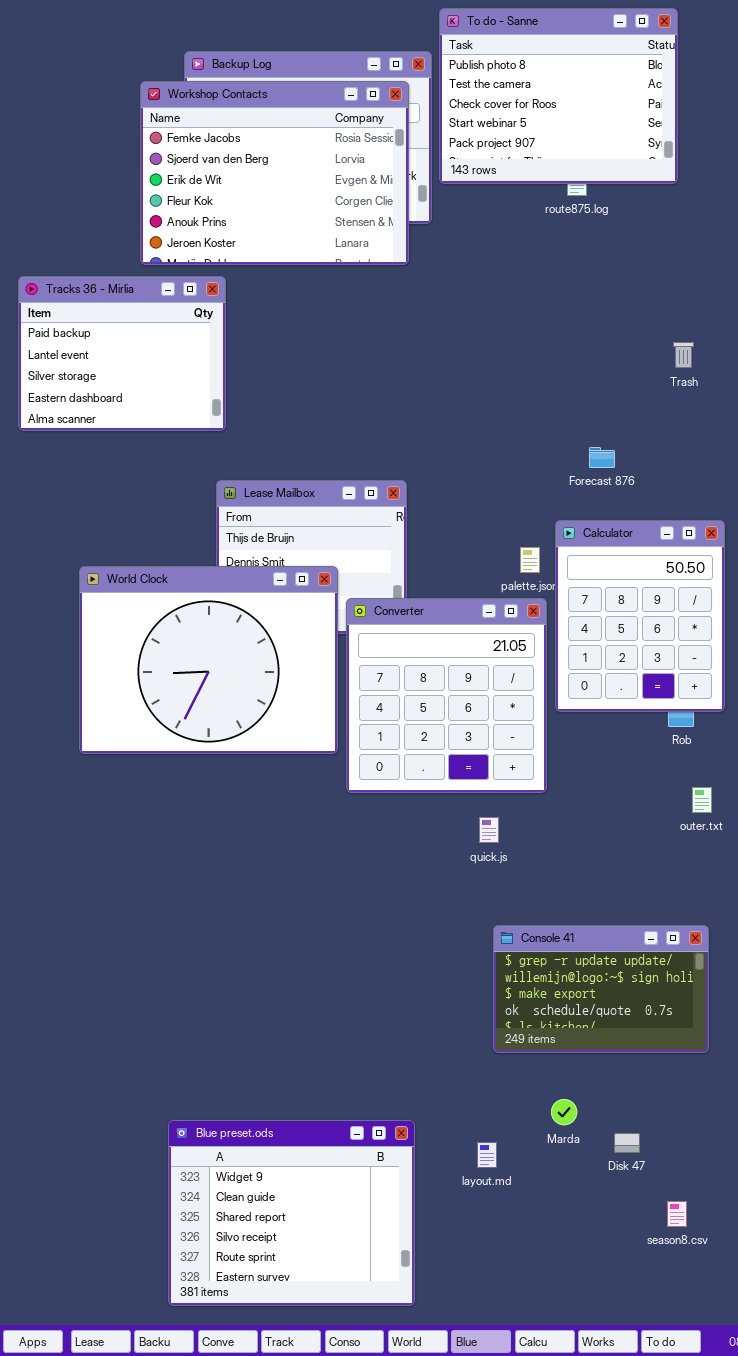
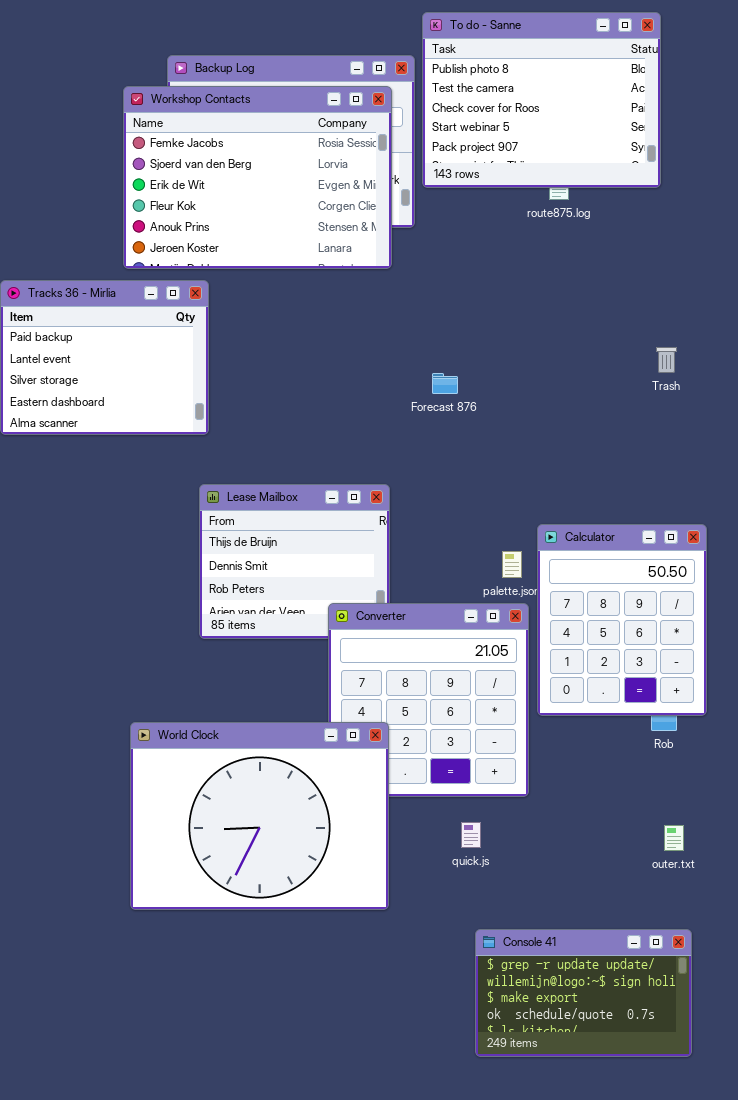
Forecast 876: [589,447,615,468] -> [432,373,458,394], moved
World Clock: [79,566,338,754] -> [130,722,389,910], moved
outer.txt: [692,787,712,813] -> [664,825,684,851], moved

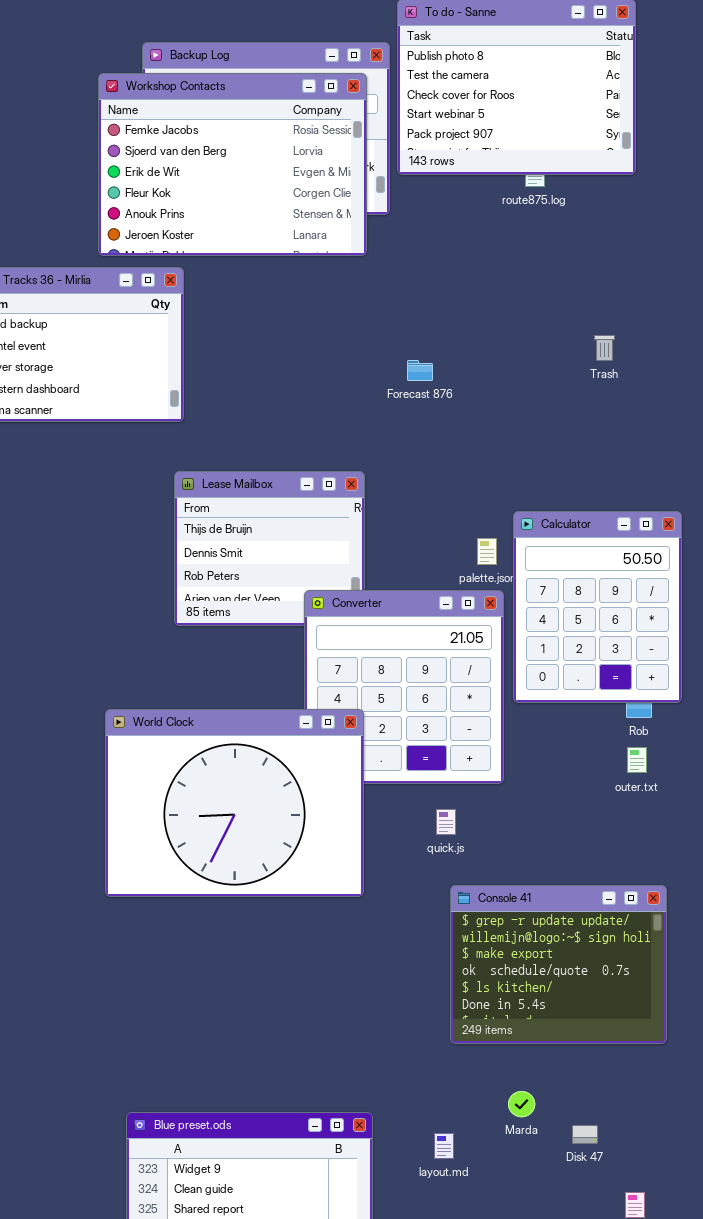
Trash: [656,347,677,373] -> [594,335,615,361], moved
outer.txt: [664,825,684,851] -> [627,747,647,773], moved
Console 41: [475,929,692,1057] -> [450,885,667,1044], resized

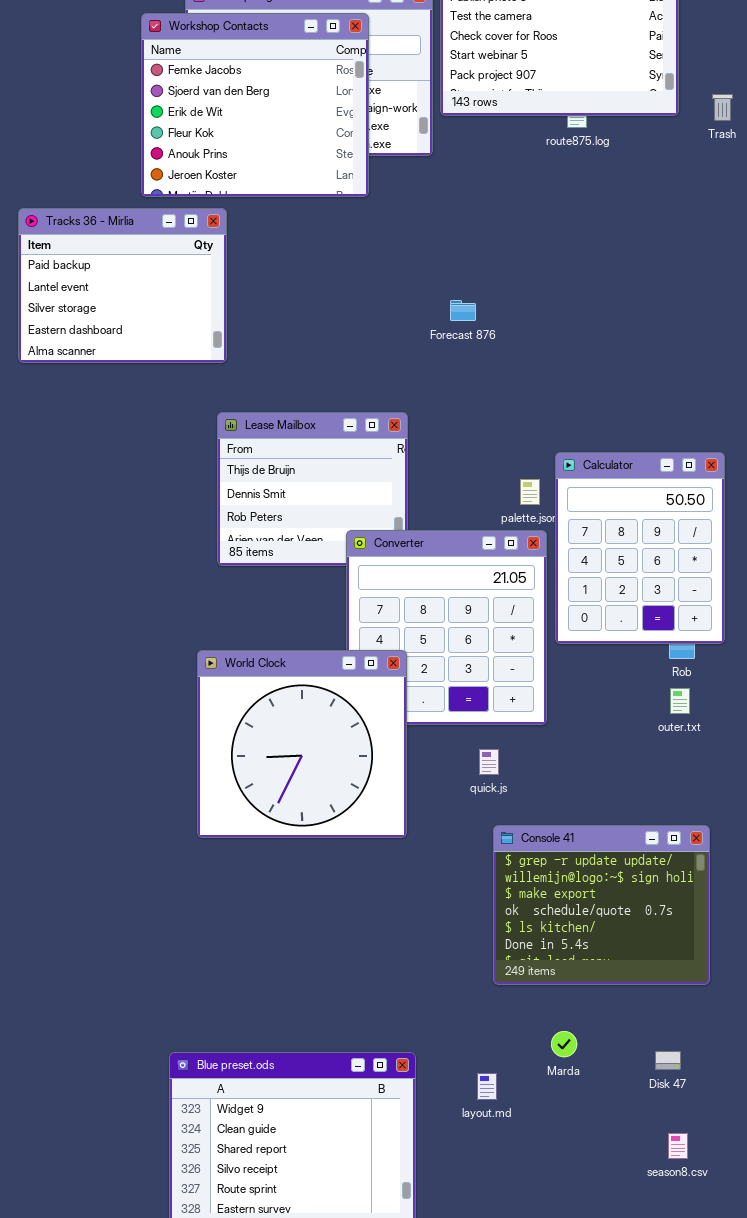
Workshop Contacts: [98,73,367,256] -> [141,13,369,197], resized
Trash: [594,335,615,361] -> [712,94,733,121], moved
World Clock: [105,709,364,897] -> [197,650,407,838], resized
Disk 47: [572,1125,598,1144] -> [655,1051,681,1070], moved

